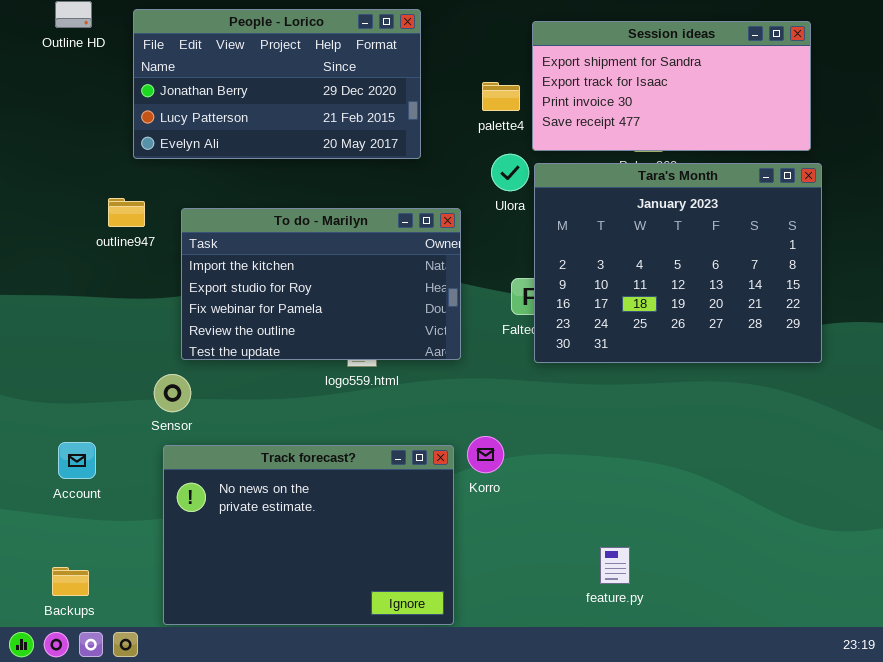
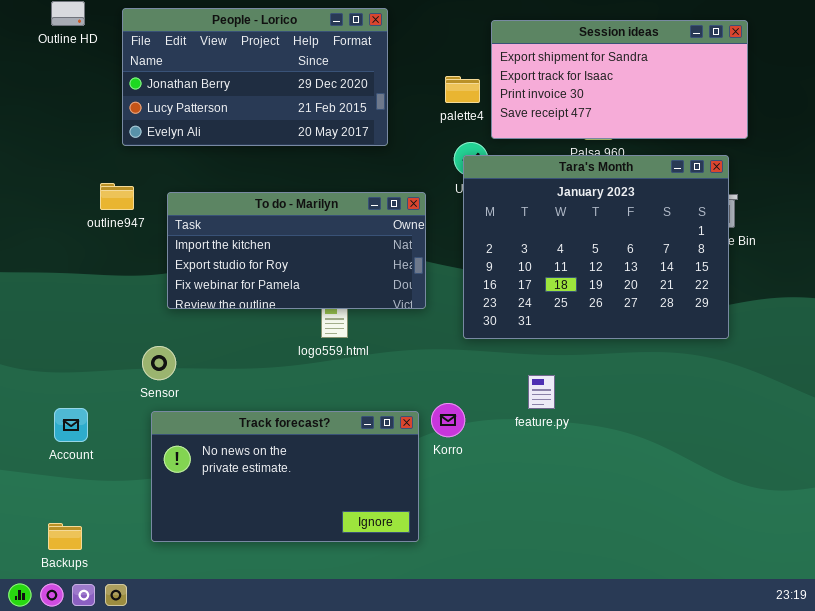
Tara's Month: [534,163,822,363] -> [463,155,729,339], moved
To do - Marilyn: [181,208,461,360] -> [167,192,426,309], resized
Track forecast?: [163,445,454,625] -> [151,411,419,542], resized
feature.py: [600,547,630,584] -> [528,375,555,409], moved

